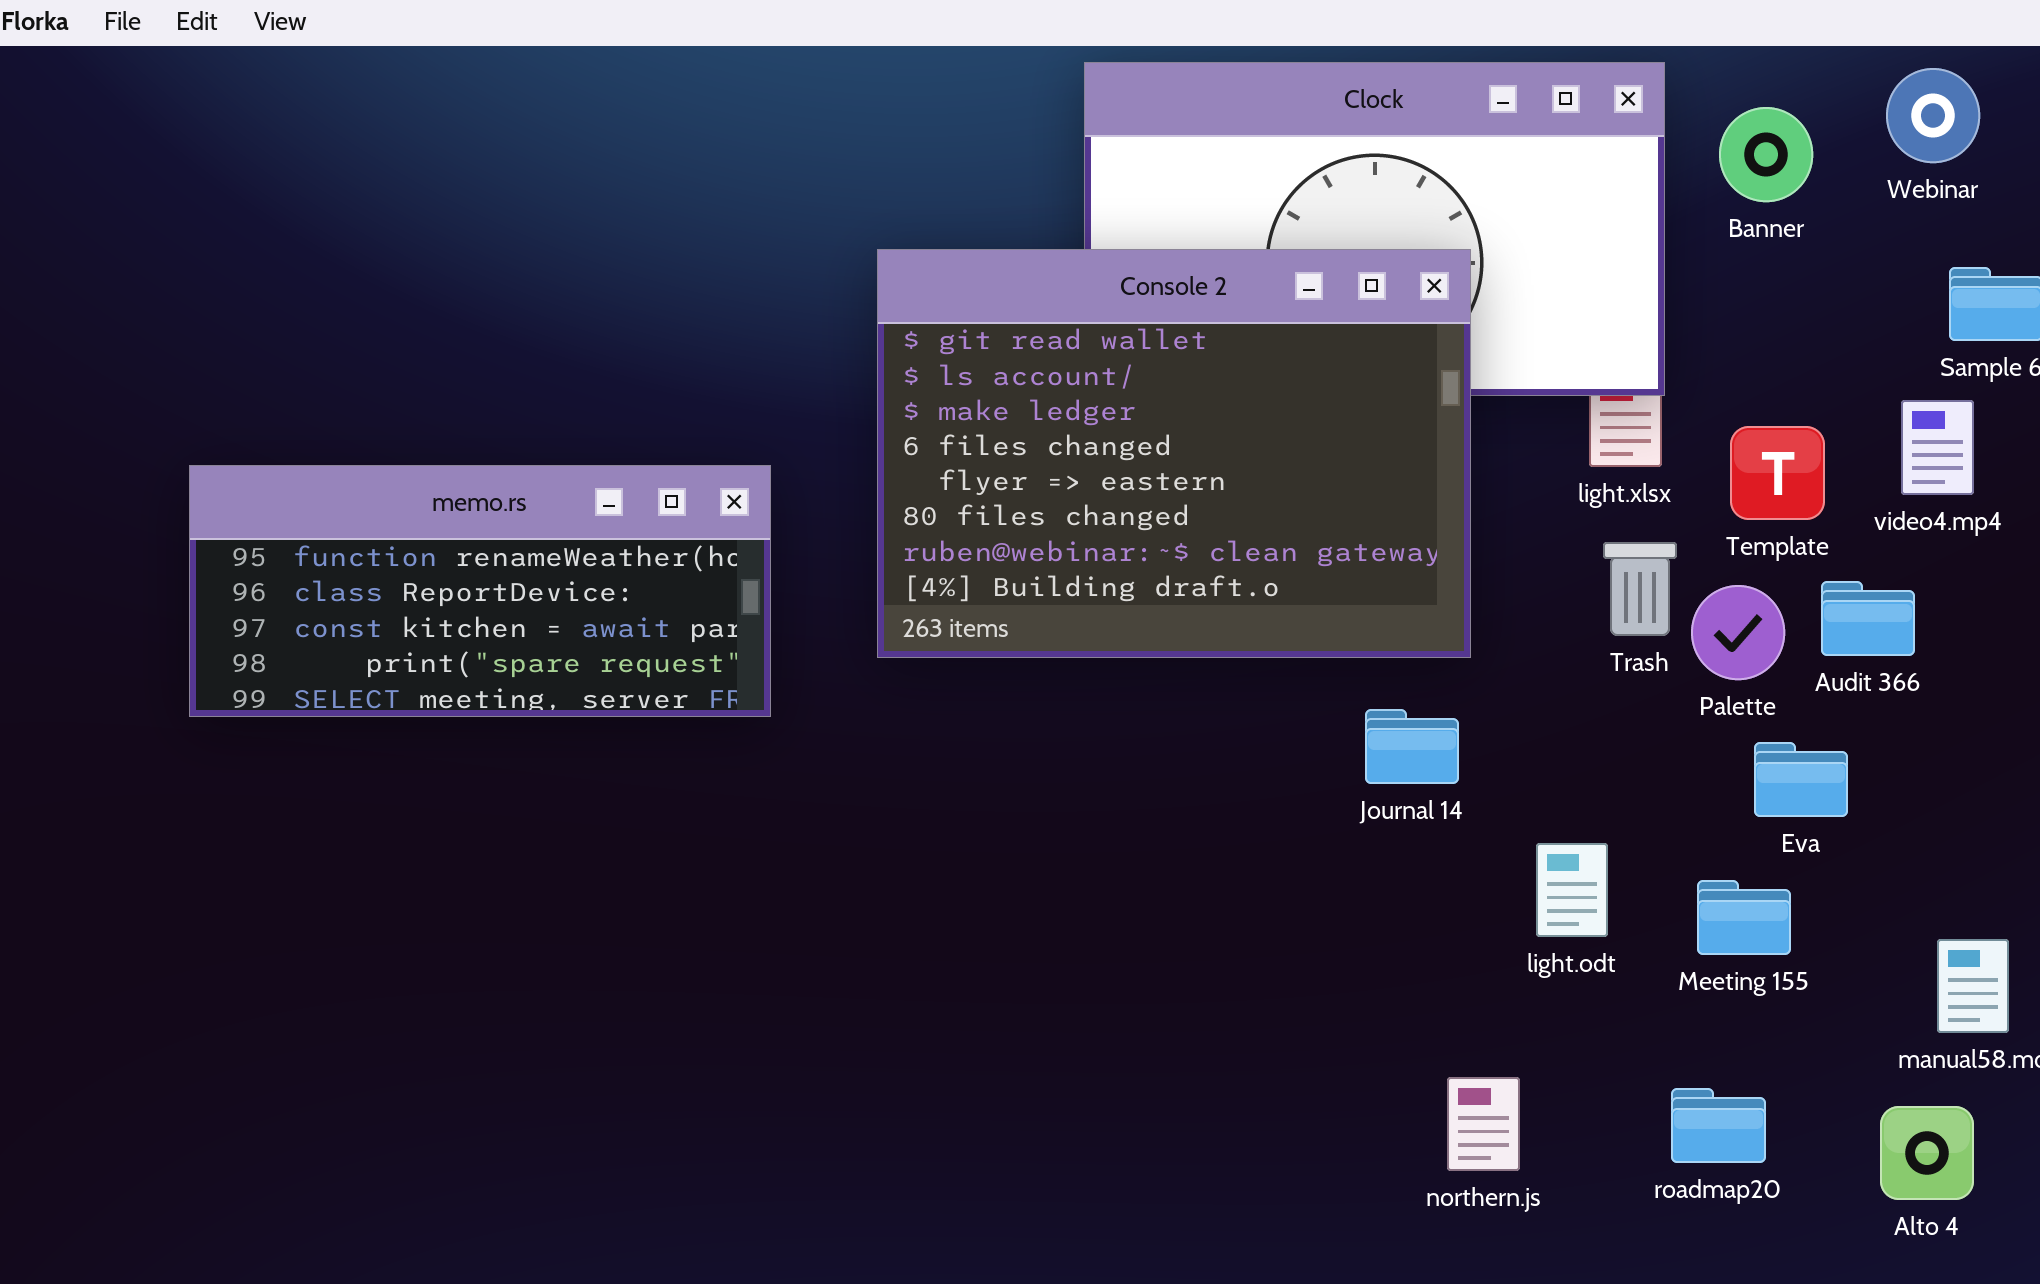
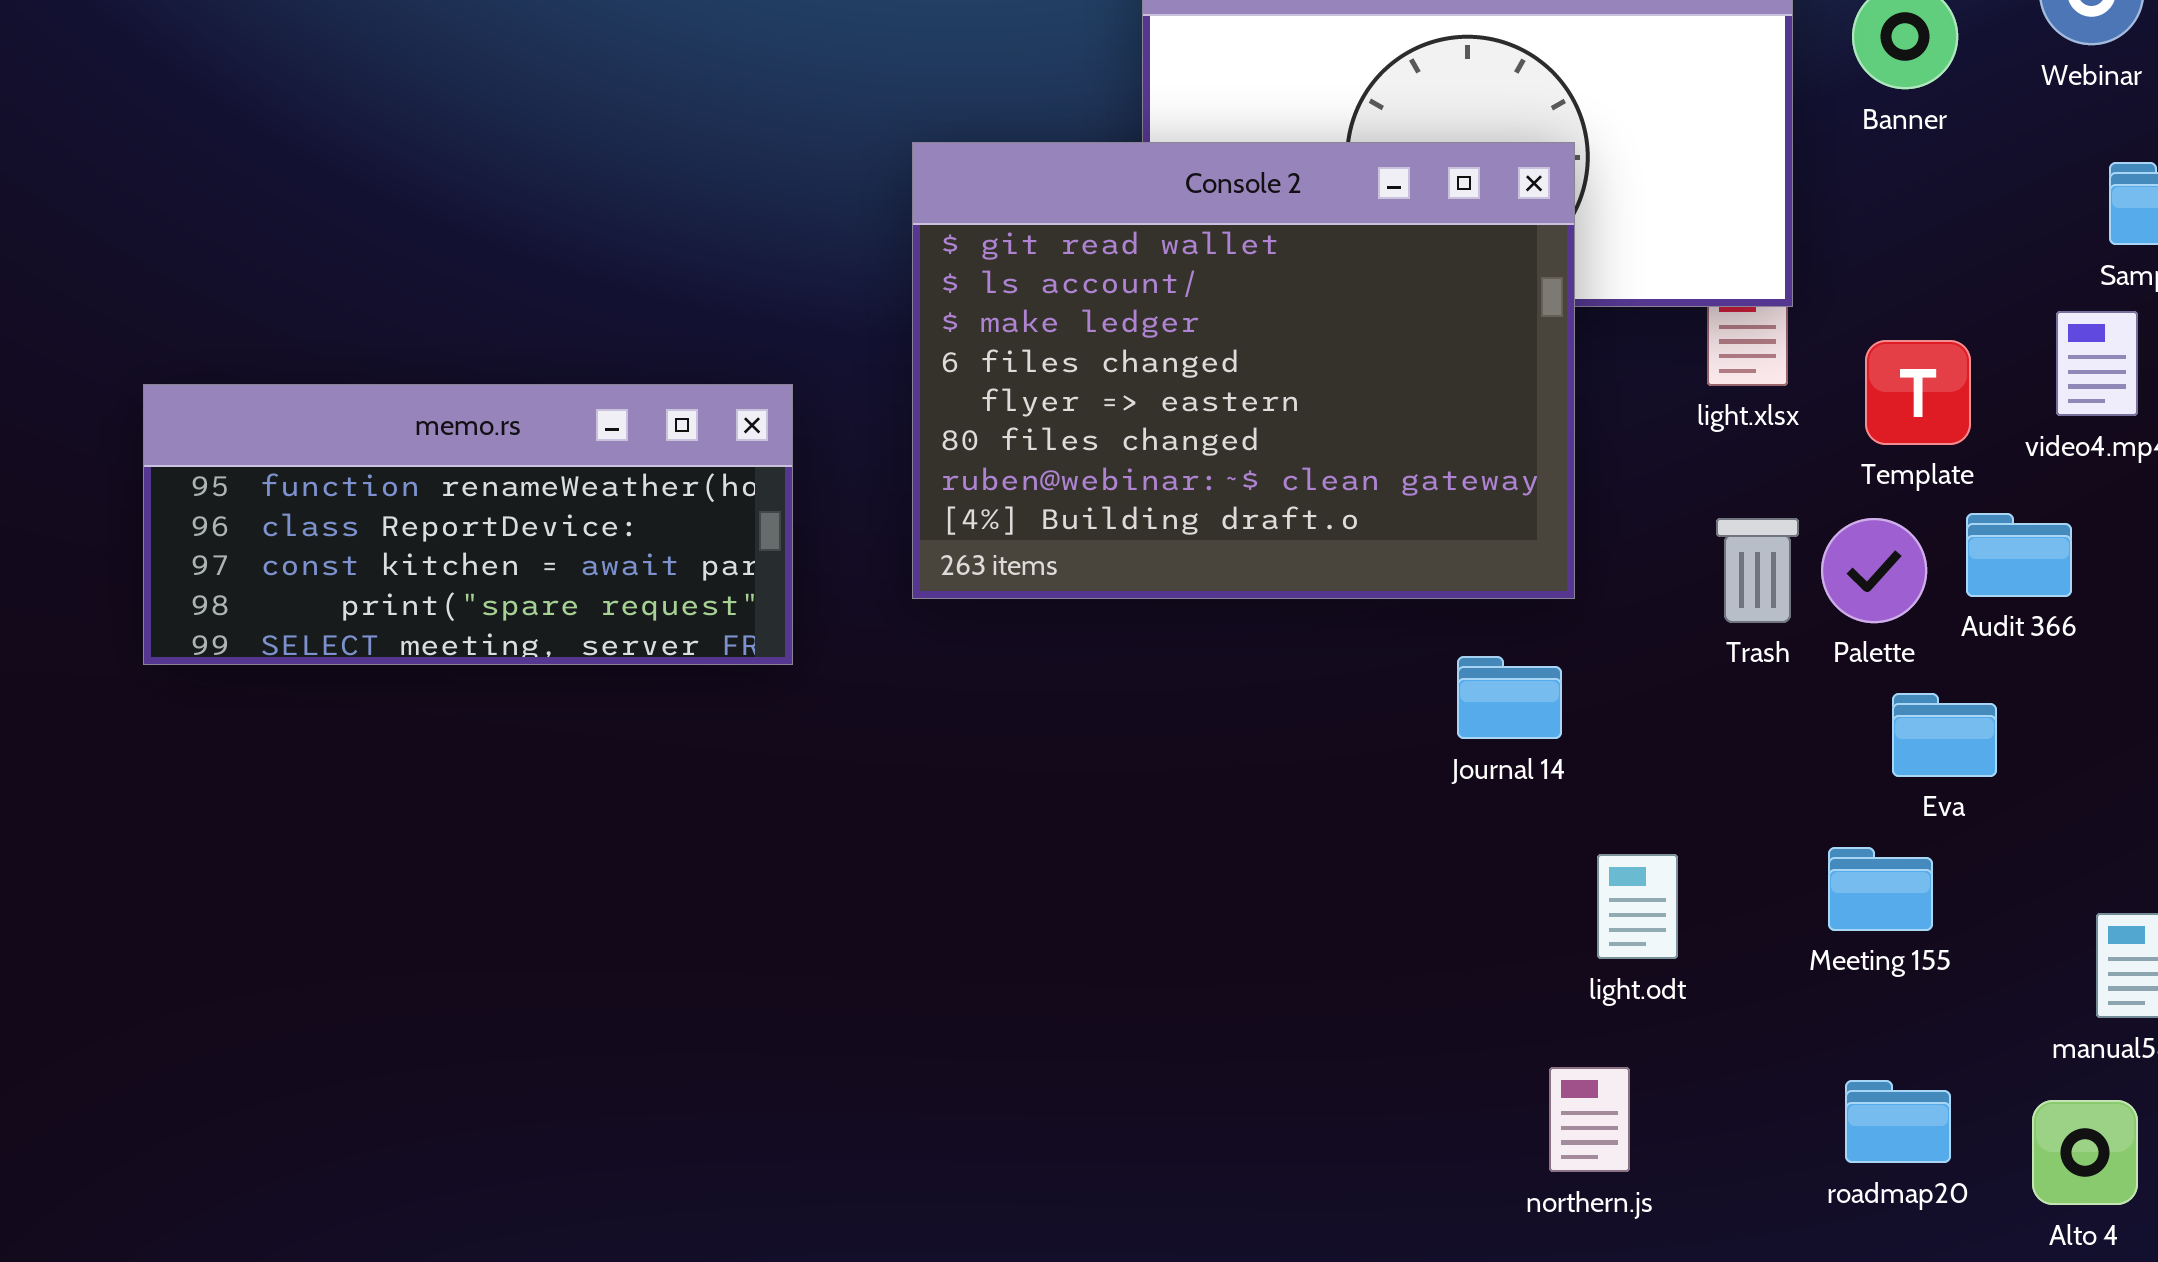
Trash: [1603,542,1677,636] -> [1716,518,1799,623], moved
light.odt: [1536,843,1608,937] -> [1597,854,1678,959], moved
roadmap20: [1671,1088,1766,1163] -> [1845,1080,1951,1163], moved

